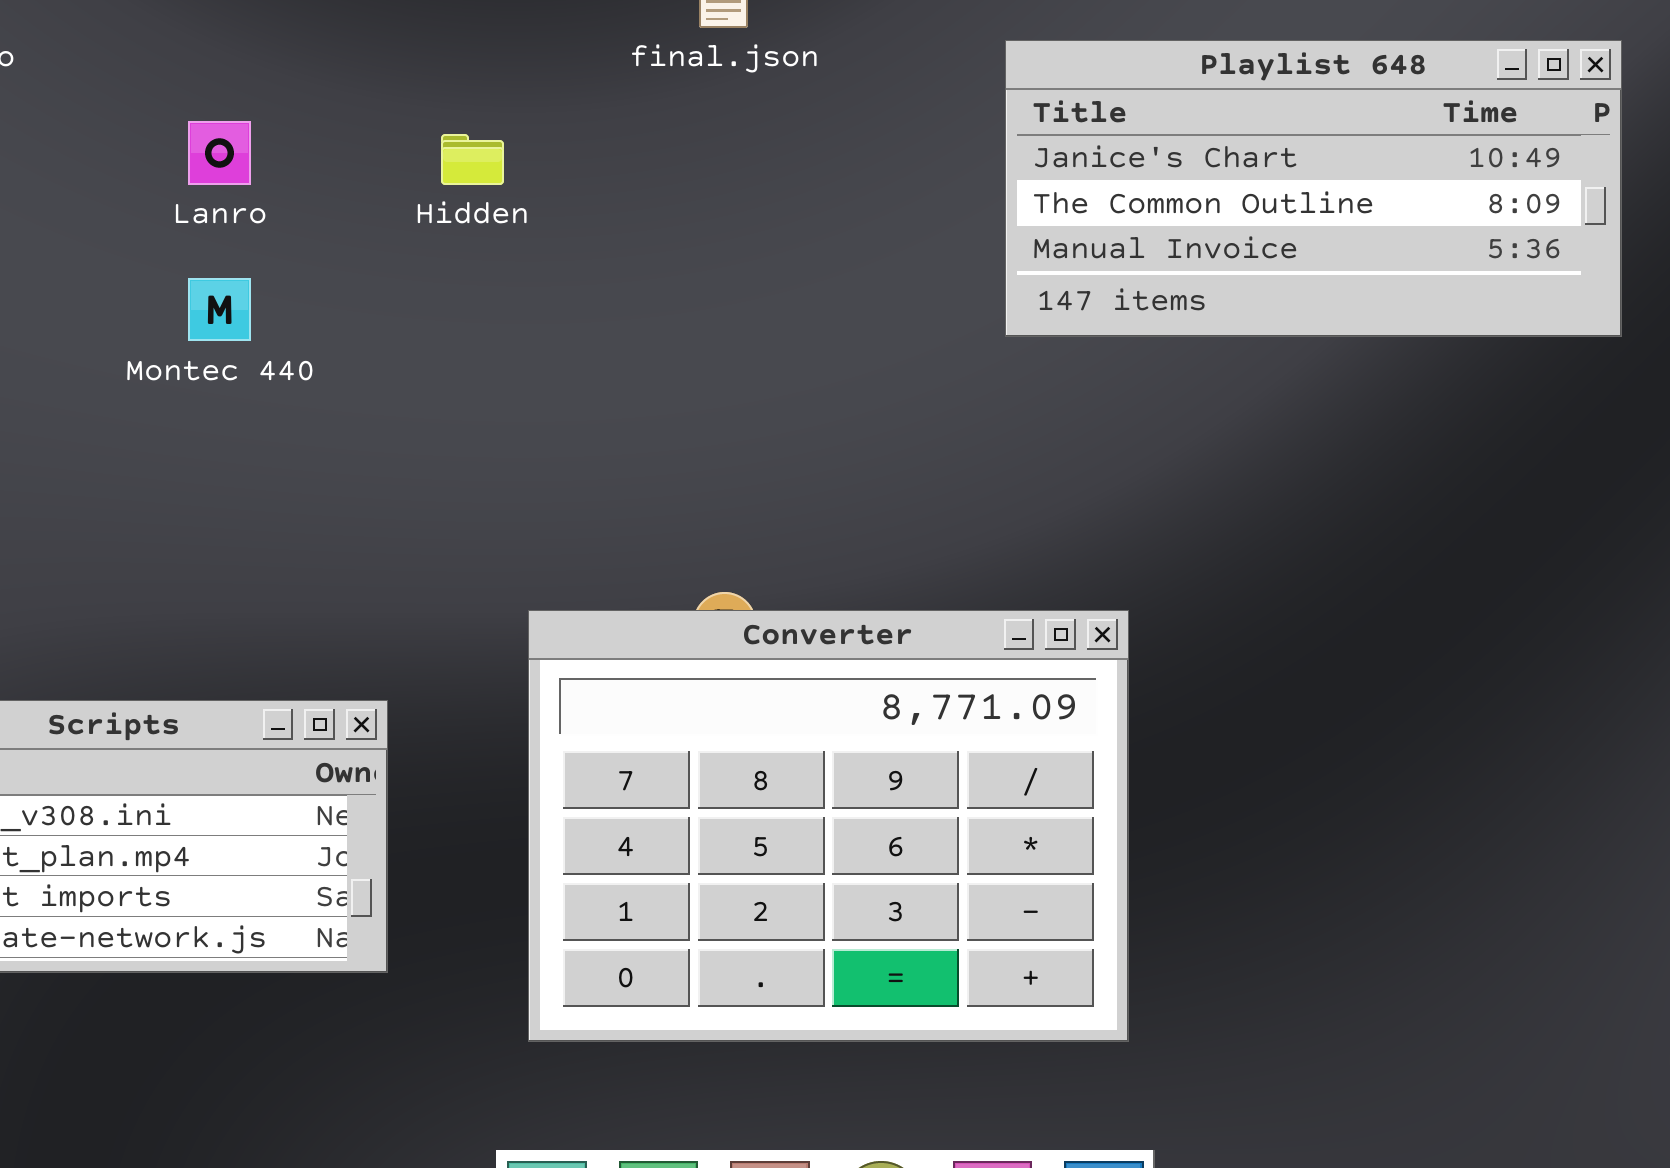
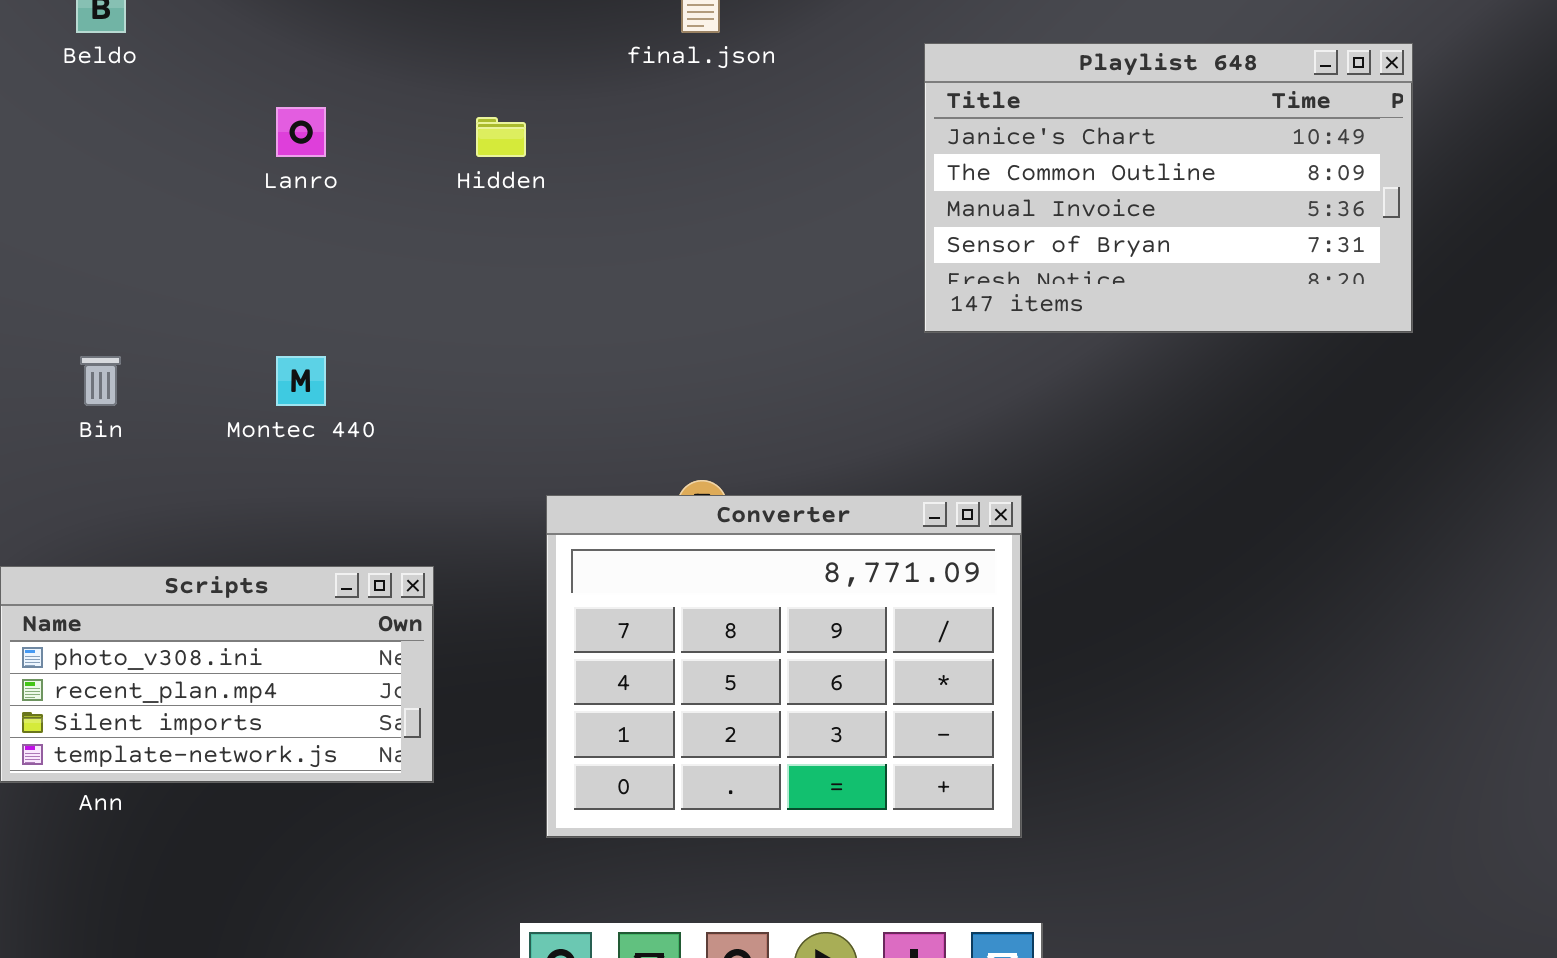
Playlist 648: [1005,40,1622,337] -> [924,43,1413,333], resized
Montec 440: [188,278,251,341] -> [276,356,326,406], moved

